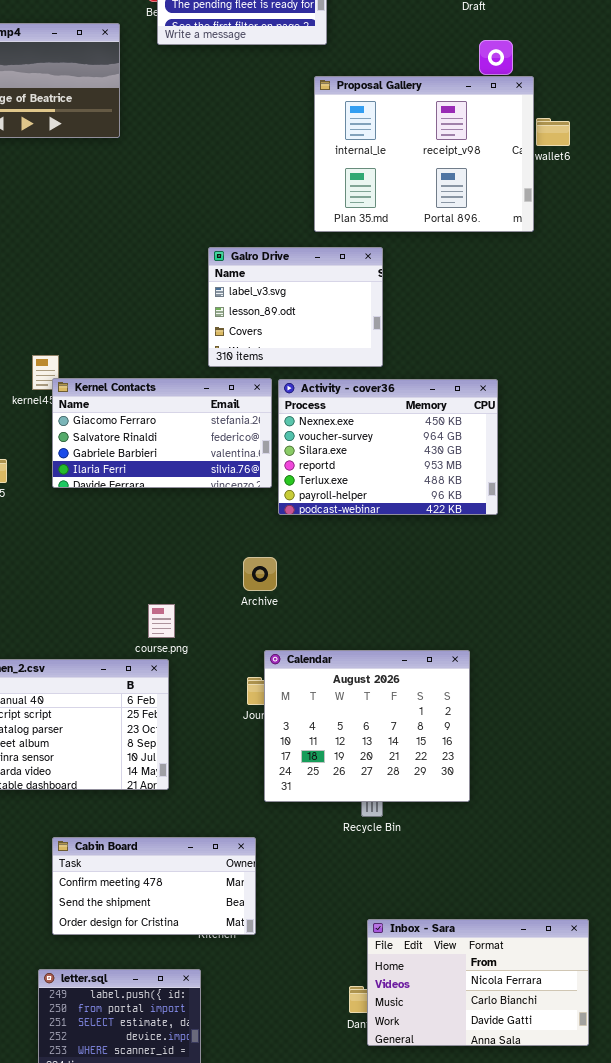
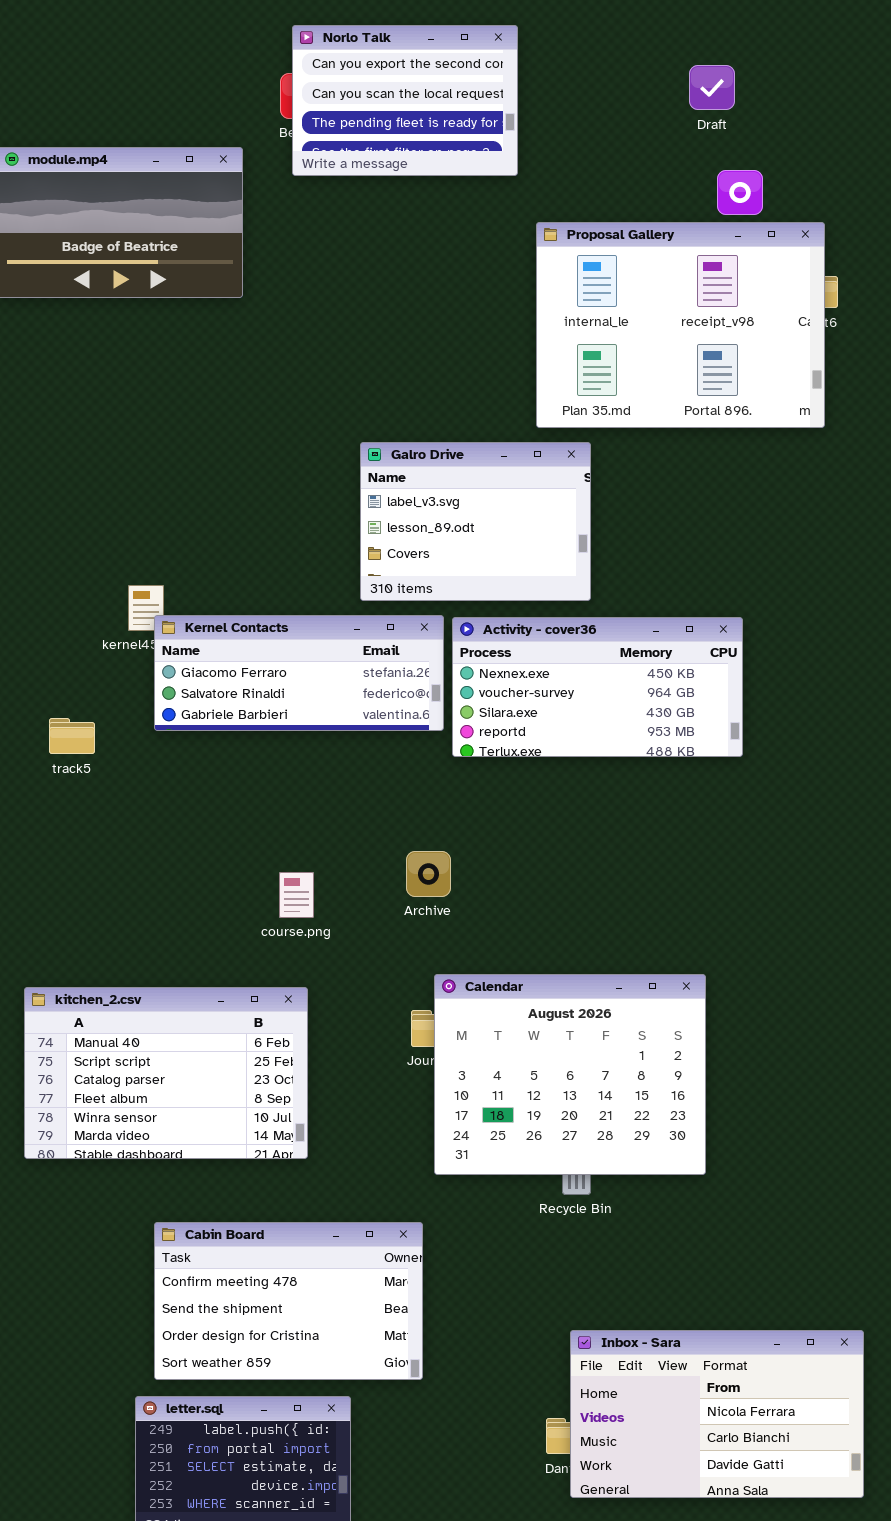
Proposal Gallery: [314,76,534,232] -> [536,222,825,428], moved
Kernel Contacts: [52,378,272,488] -> [154,615,444,731], resized
Activity - cover36: [278,379,498,515] -> [452,617,743,757], resized
course.png: [148,604,175,638] -> [279,872,314,918], moved
Cabin Board: [52,837,256,935] -> [154,1222,423,1380], resized

